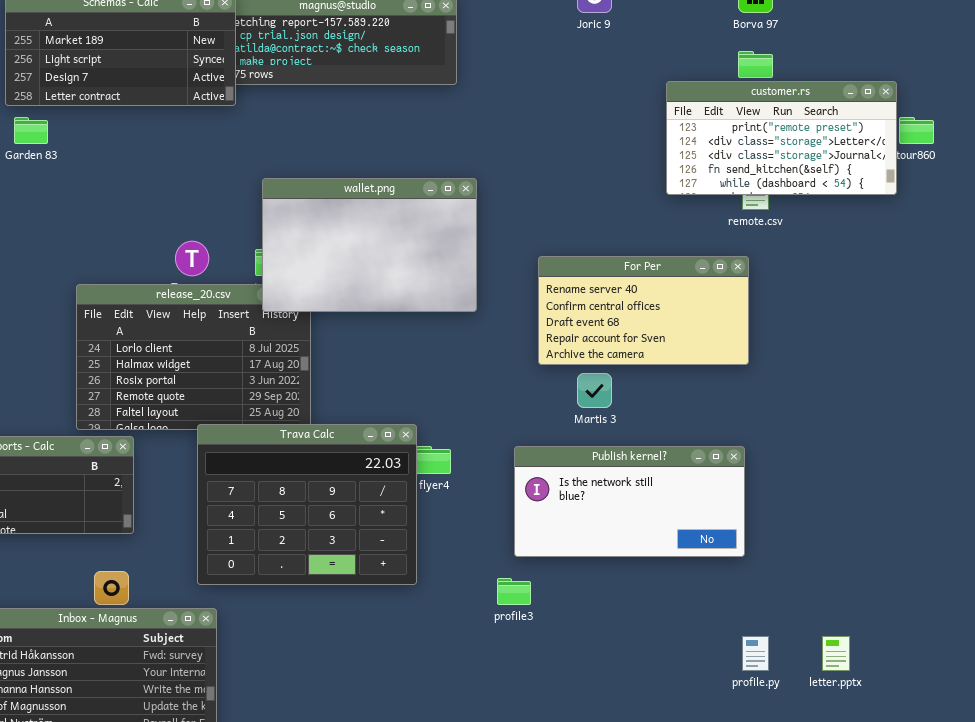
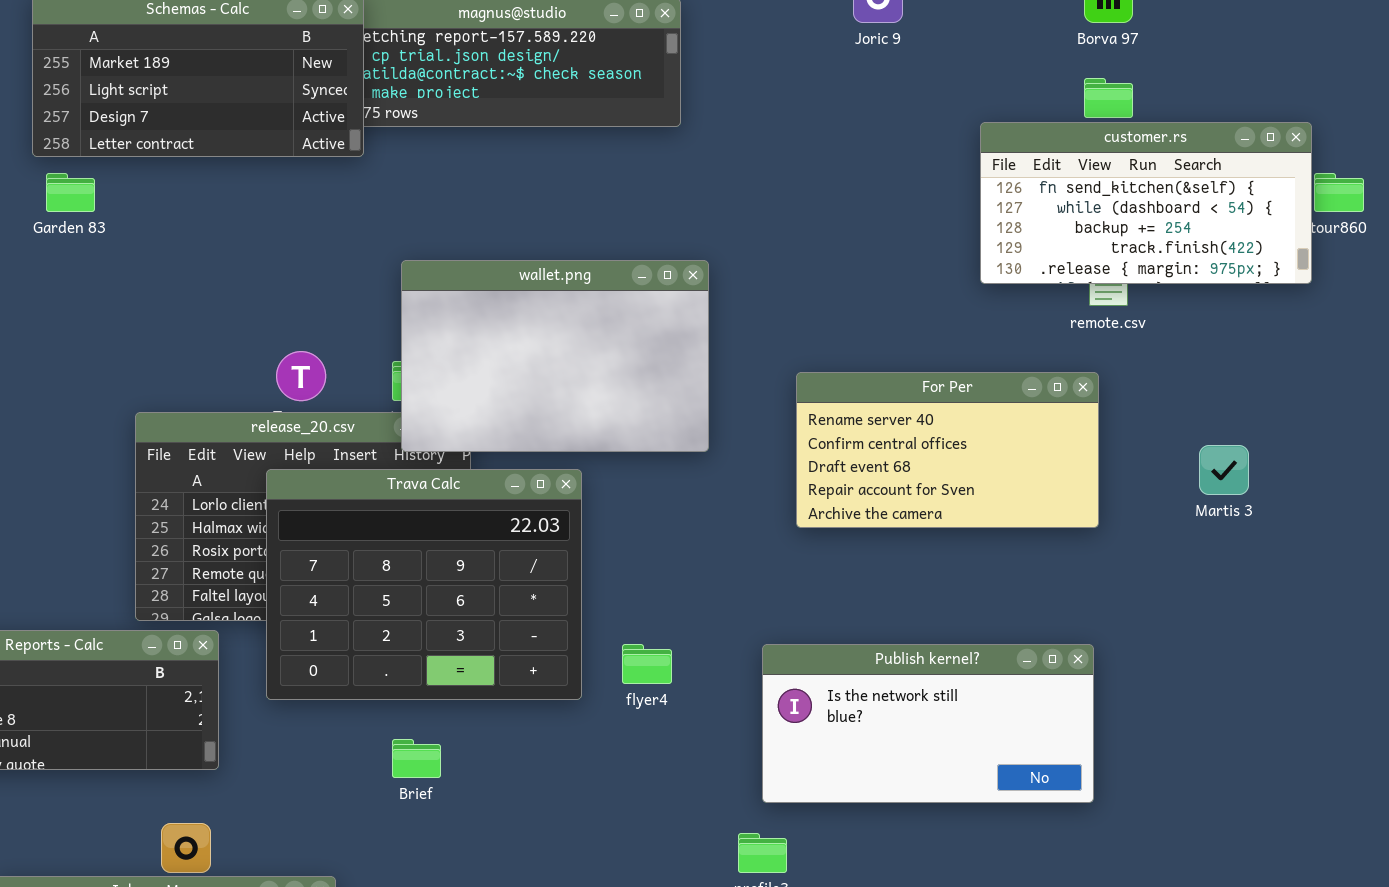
customer.rs: [666,81,897,195] -> [980,122,1312,284], scrolled down 3 rows
Martis 3: [577,373,612,408] -> [1199,445,1249,495], moved
Trava Calc: [197,424,417,585] -> [266,469,582,700], moved

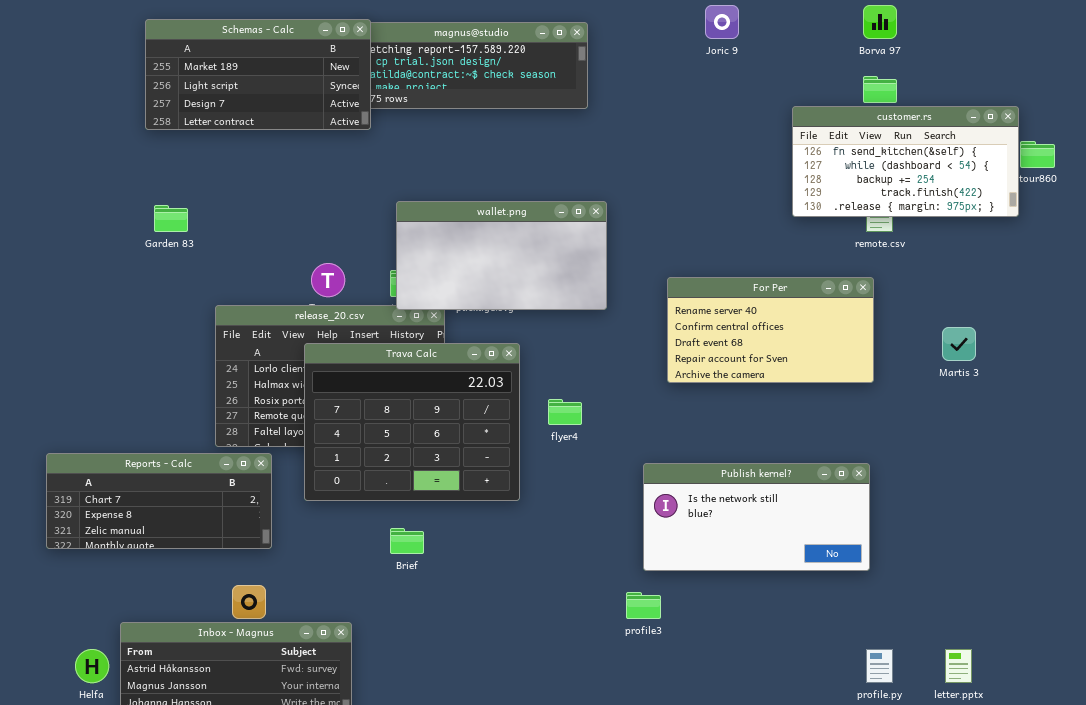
Garden 83: [46,173,95,212] -> [154,205,188,232], moved
wallet.png: [401,260,709,452] -> [396,201,607,310], resized
flyer4: [622,644,672,684] -> [548,399,582,425], moved

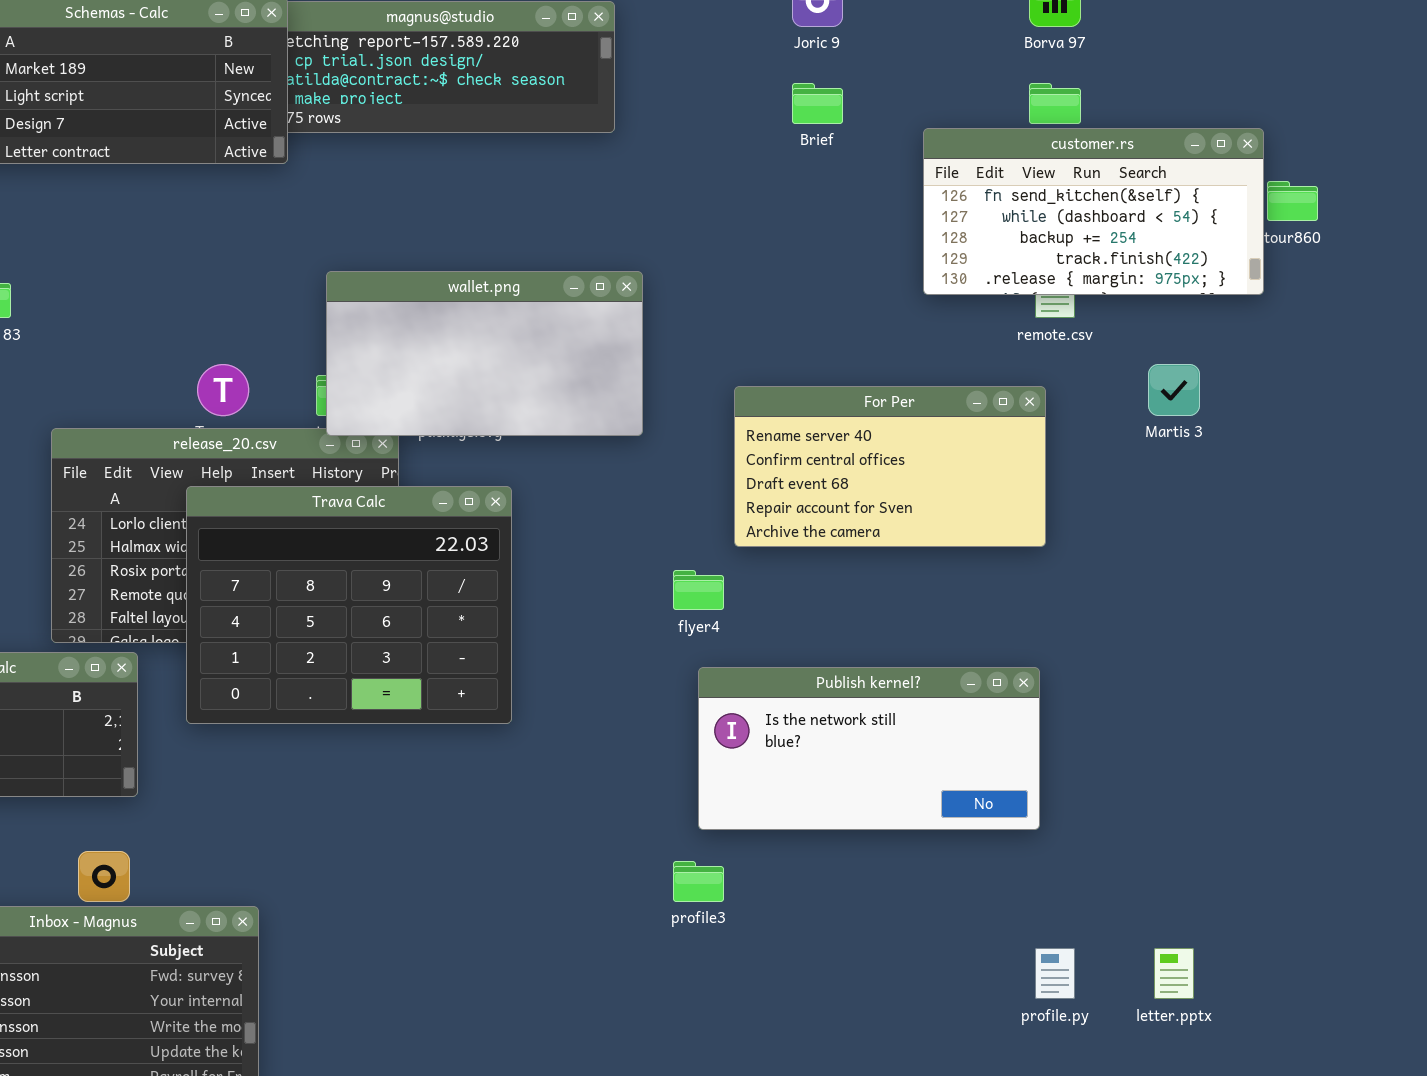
Martis 3: [942,327,976,361] -> [1148,364,1200,416], moved
flyer4: [548,399,582,425] -> [673,570,724,610], moved
Brief: [390,528,424,554] -> [792,83,843,124], moved

